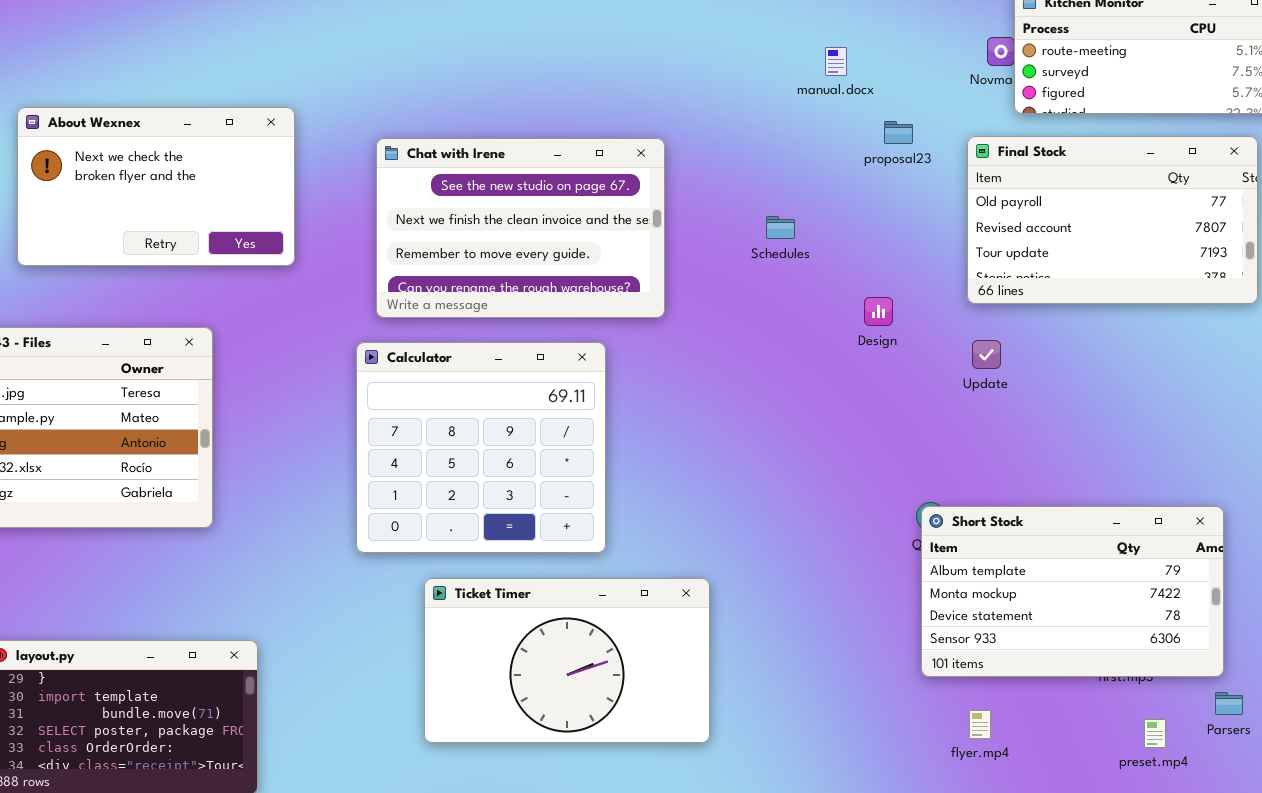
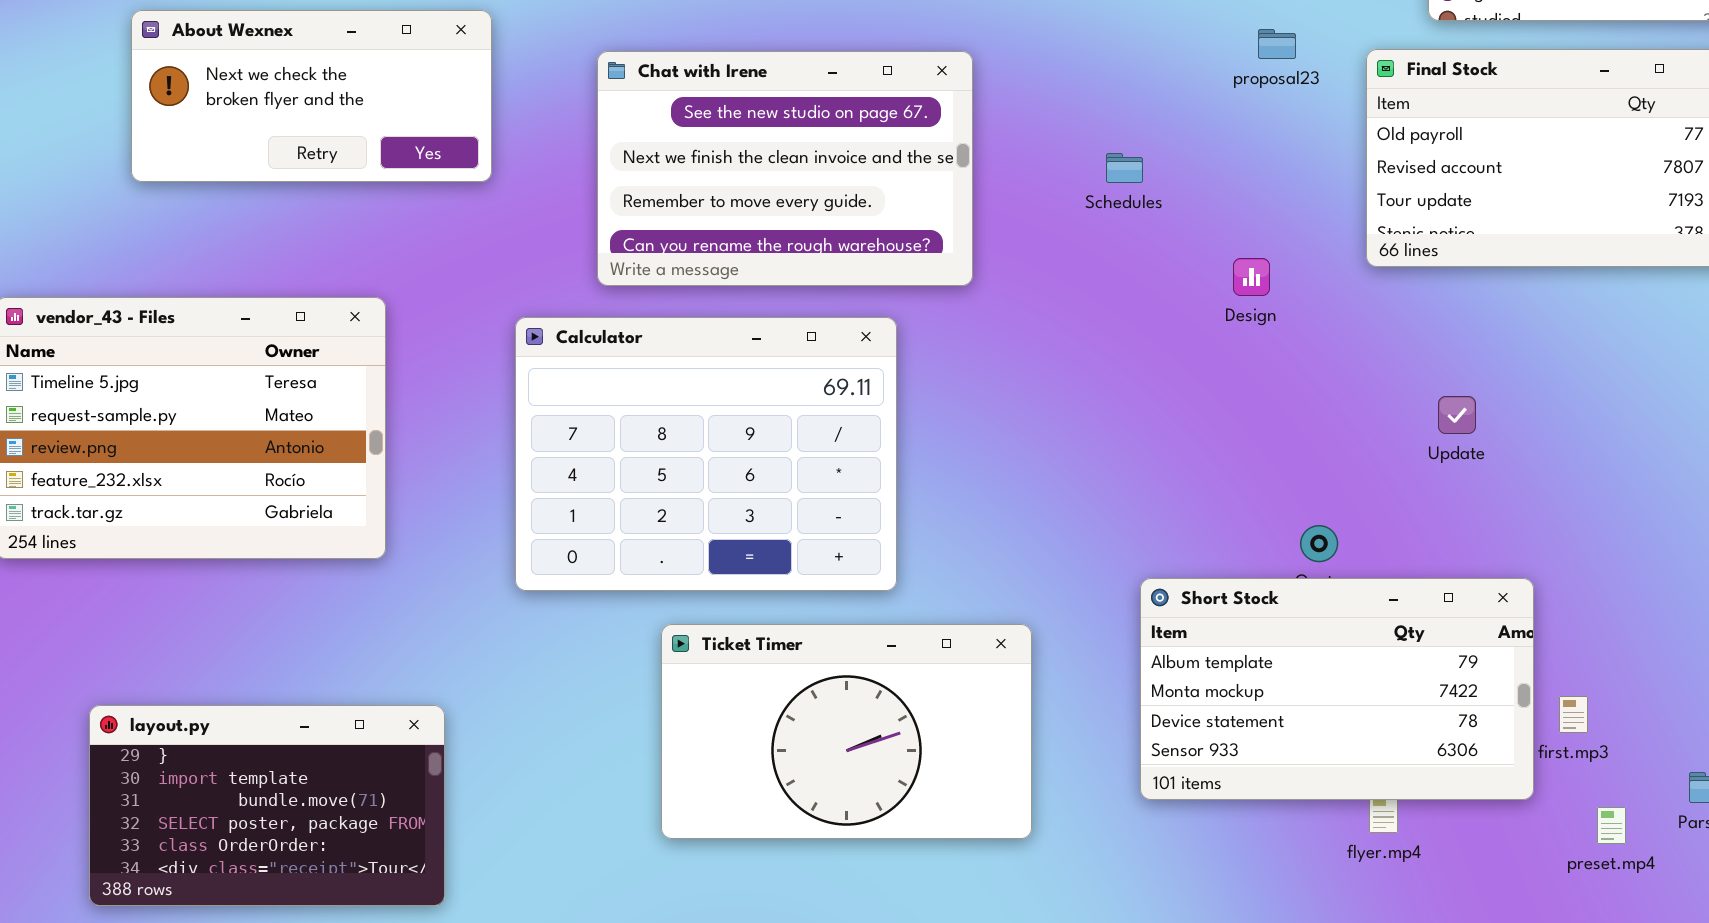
About Wexnex: [17,107,295,266] -> [131,10,492,182], resized
Update: [972,340,1001,369] -> [1438,396,1476,434], moved
Calculator: [356,342,606,553] -> [515,317,897,591], resized
Short Stock: [921,506,1224,677] -> [1140,578,1534,800], moved

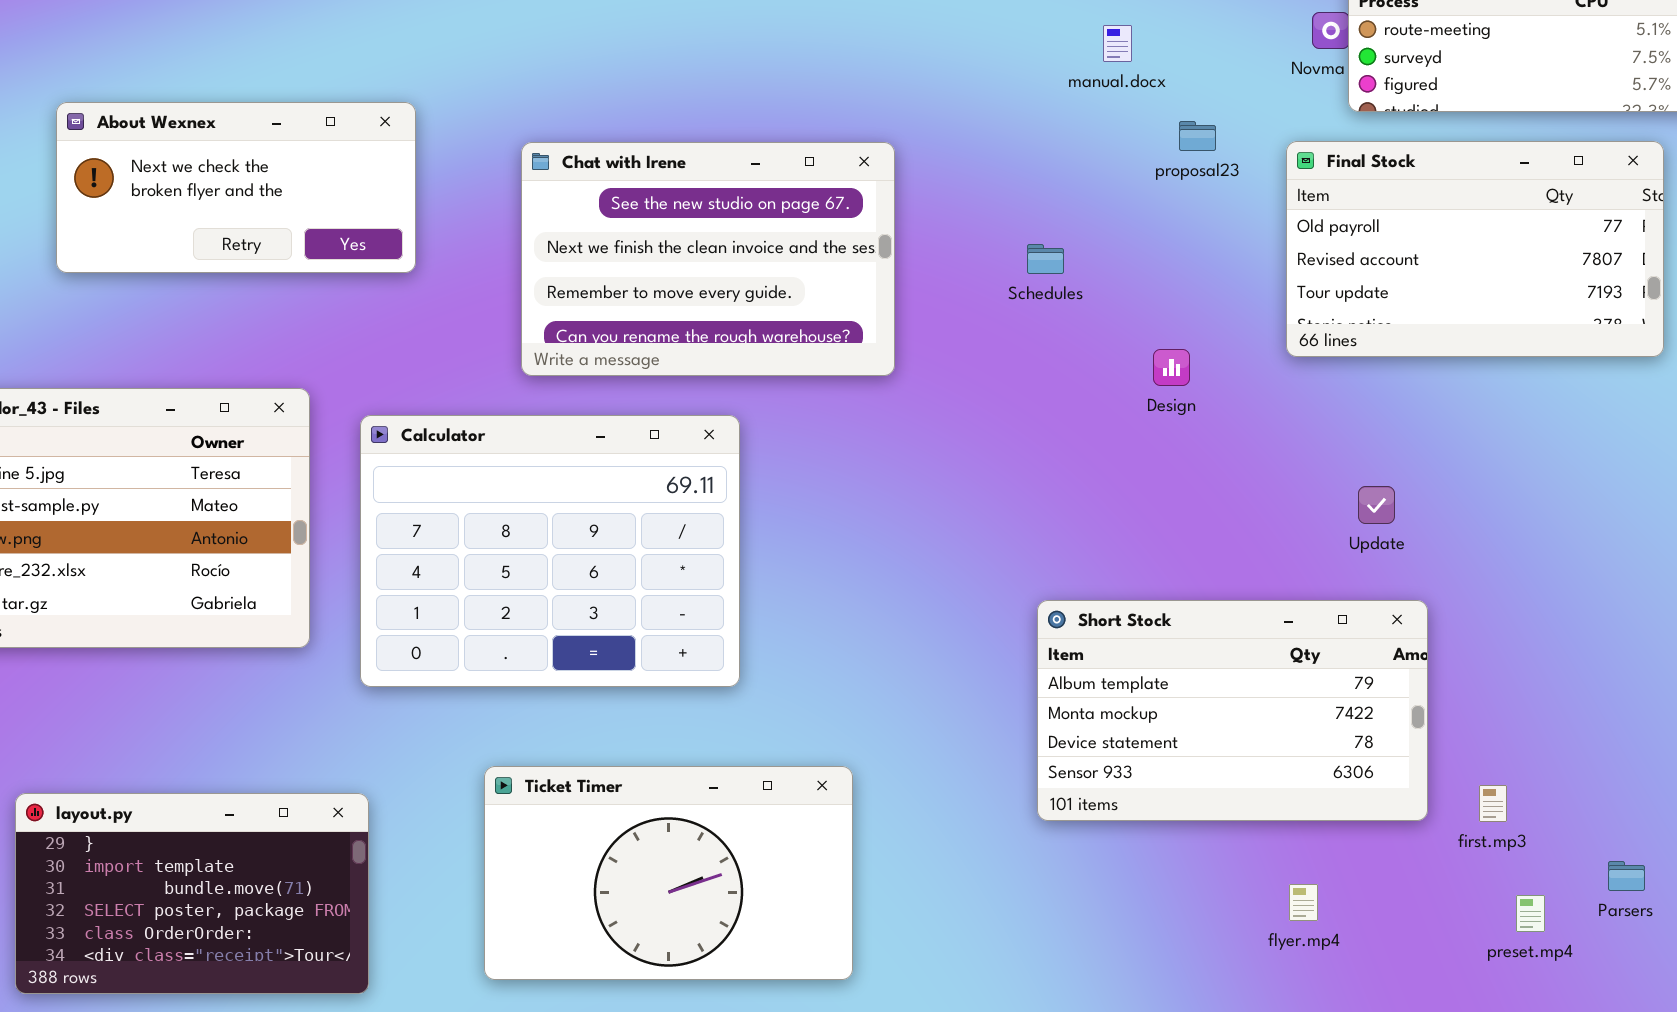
Calculator: [515,317,897,591] -> [360,415,740,687], moved
Short Stock: [1140,578,1534,800] -> [1037,600,1428,821], moved
Ticket Timer: [661,624,1032,839] -> [484,766,853,980], moved

